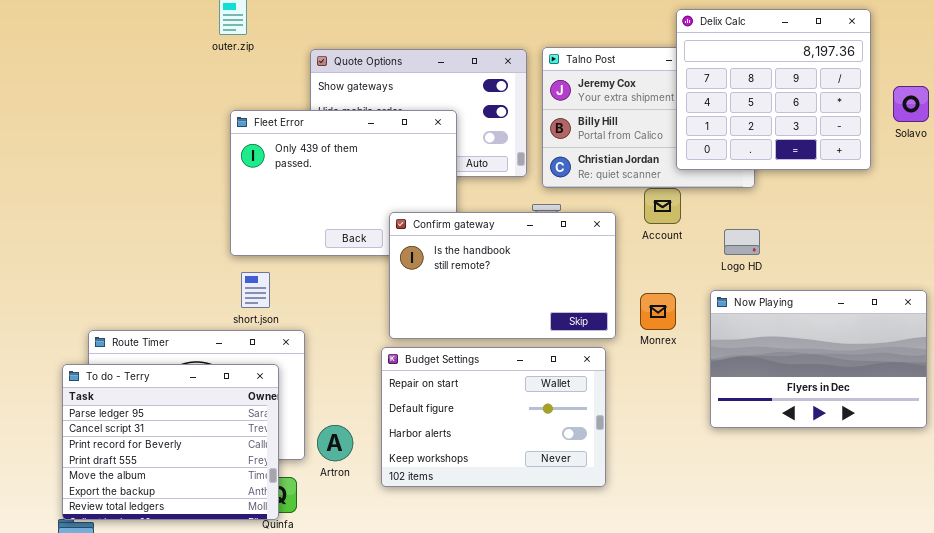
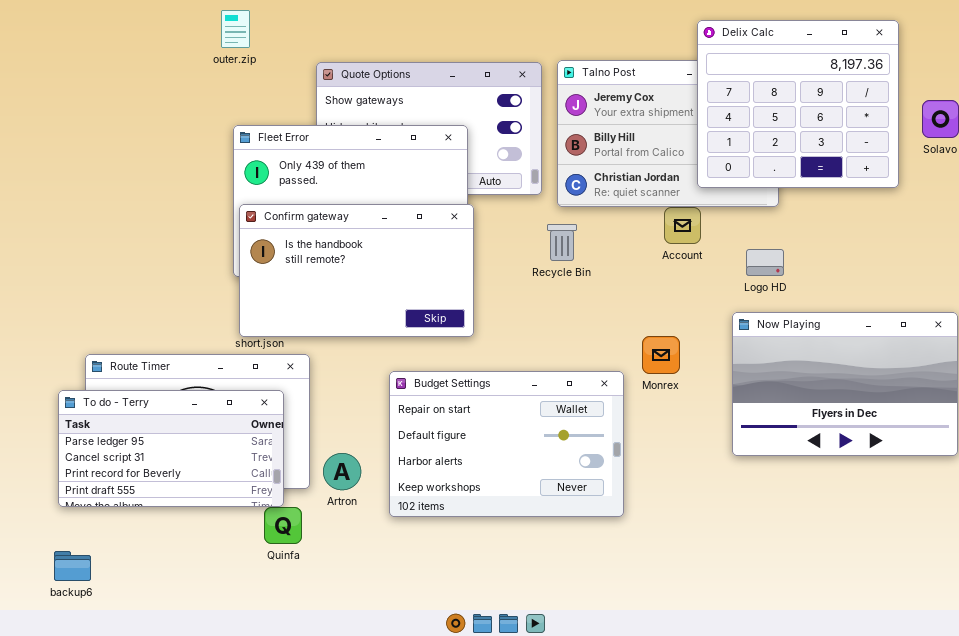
Confirm gateway: [389,212,616,339] -> [239,204,474,337], moved
Monrex: [640,293,676,330] -> [642,336,680,374], moved
To do - Terry: [62,364,279,520] -> [58,390,284,507], resized

